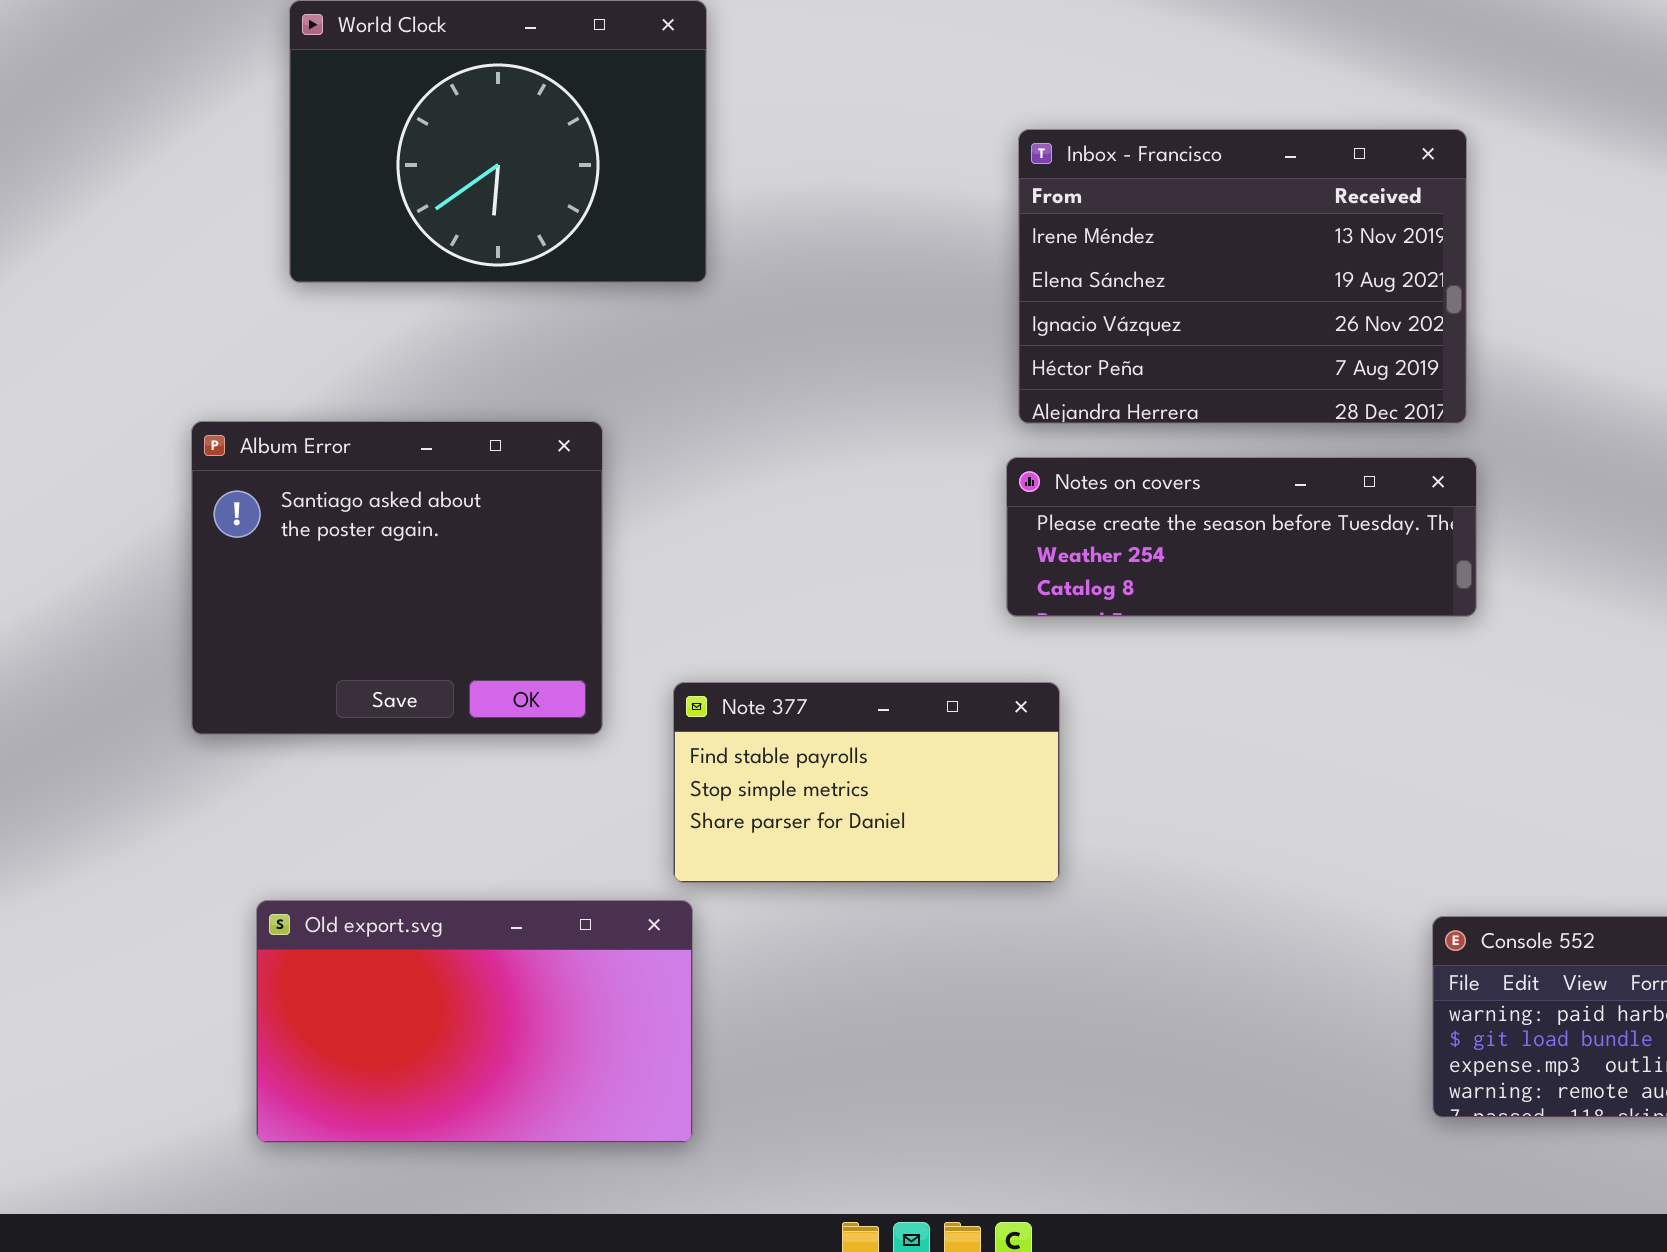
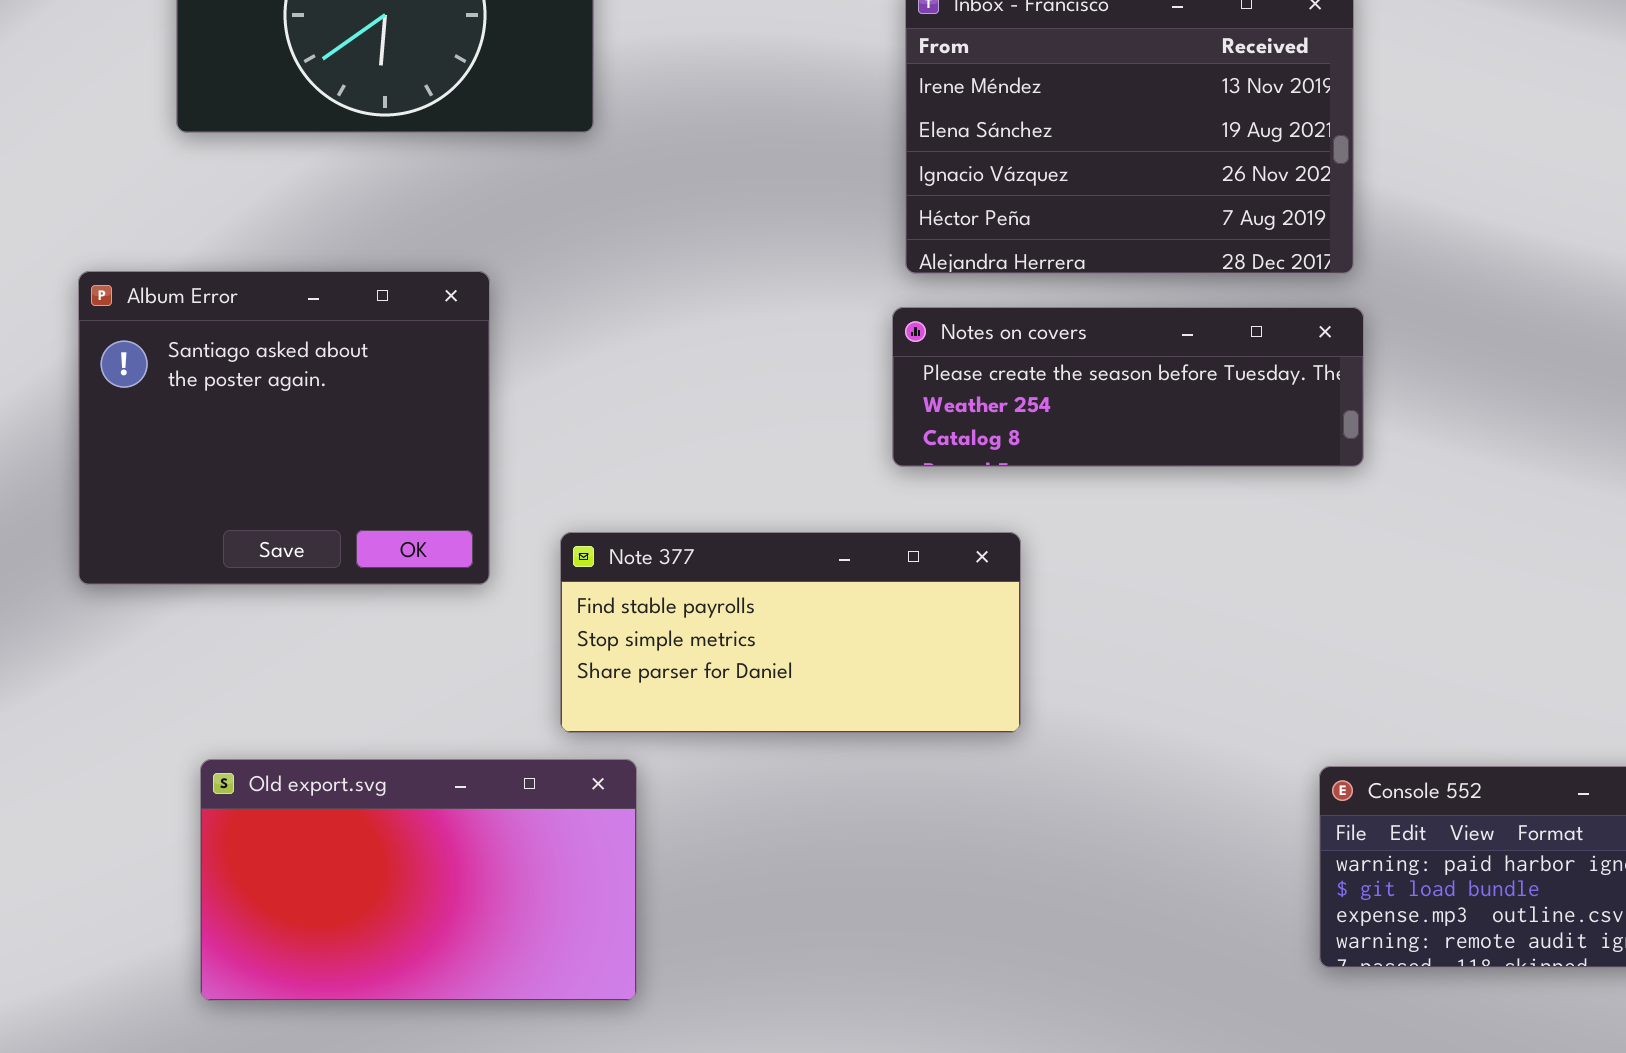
Note 377: [673,682,1060,883] -> [560,532,1021,733], resized
Old export.svg: [256,900,693,1143] -> [200,759,637,1001], moved

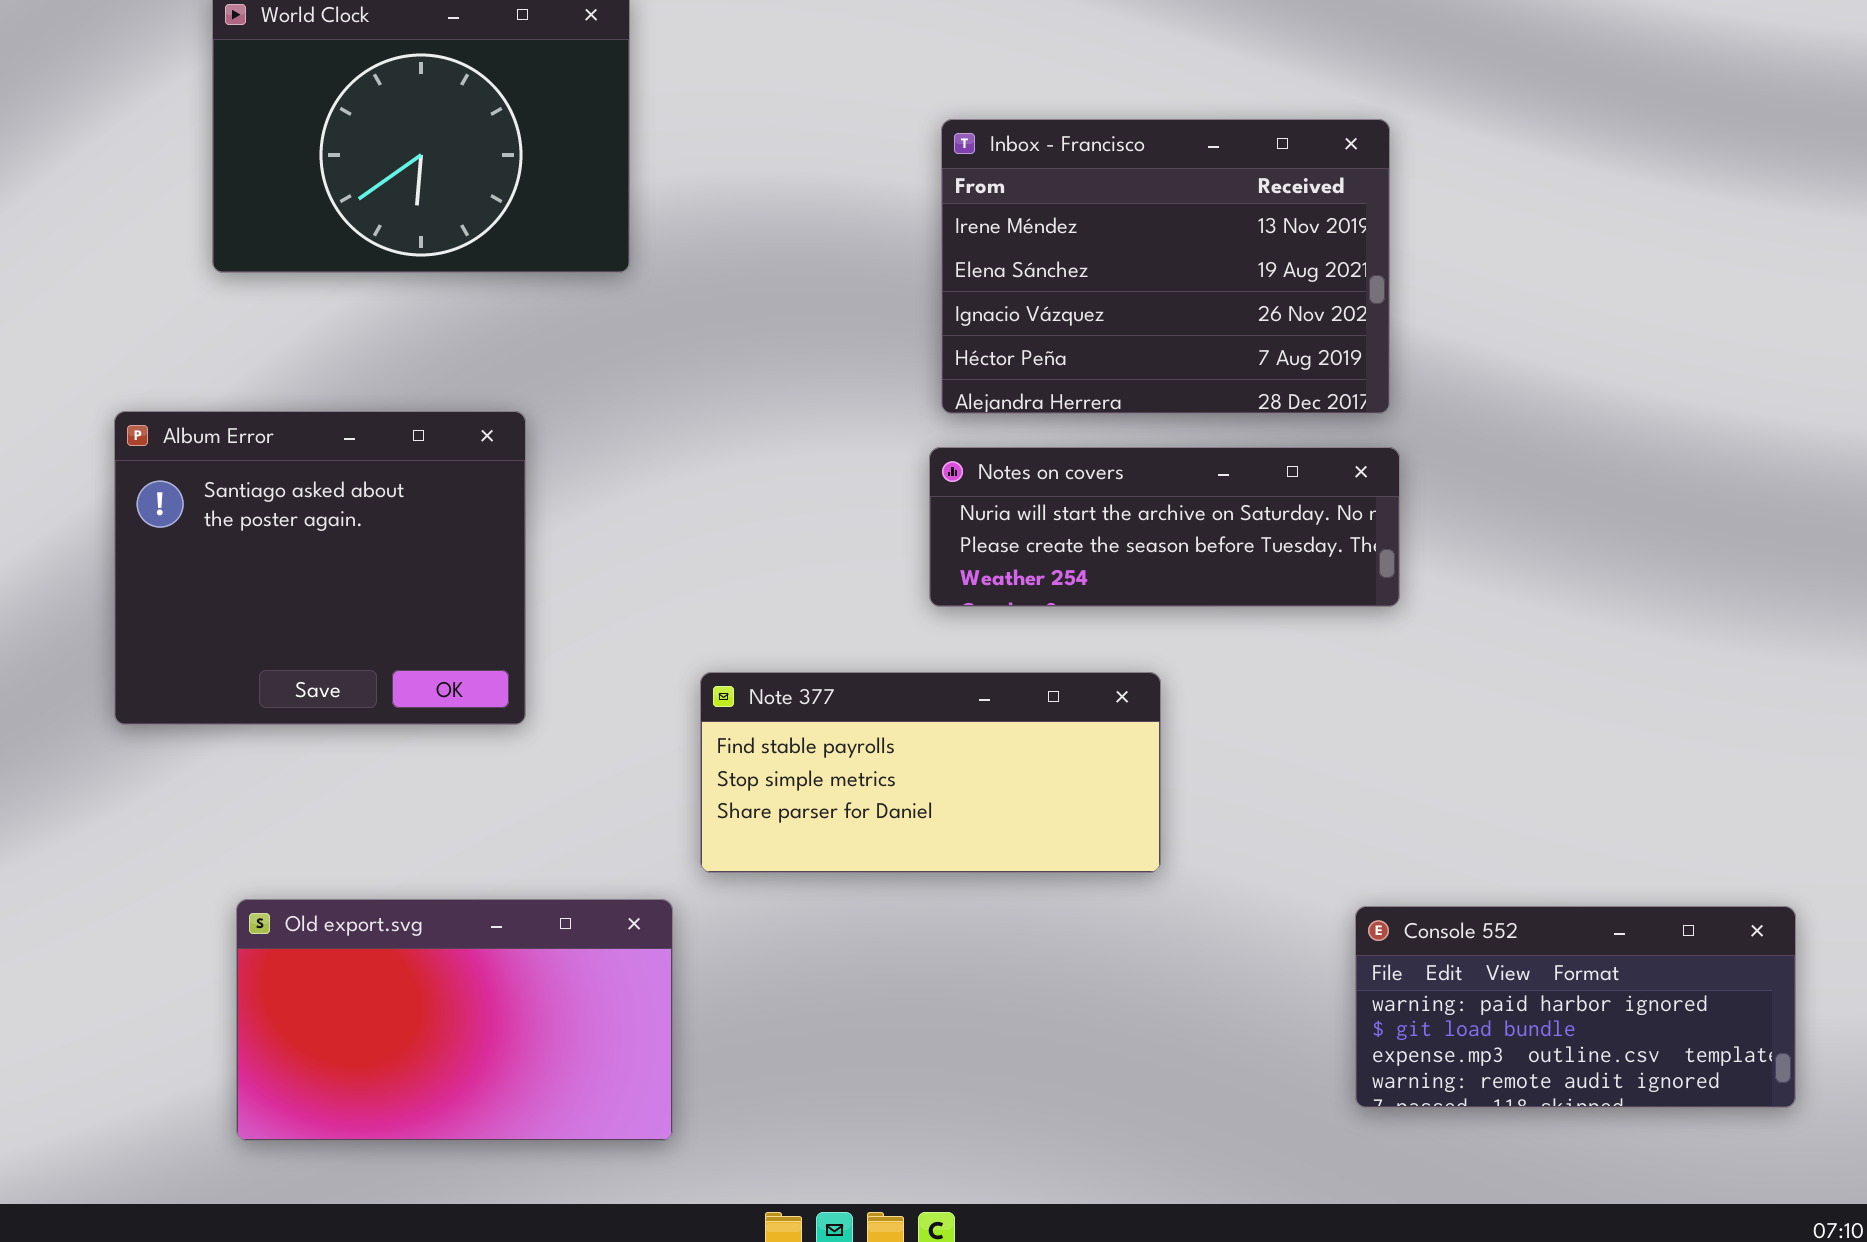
Notes on covers: [892,307,1364,467] -> [929,447,1400,607], scrolled up 1 row
Note 377: [560,532,1021,733] -> [700,672,1161,873], moved

